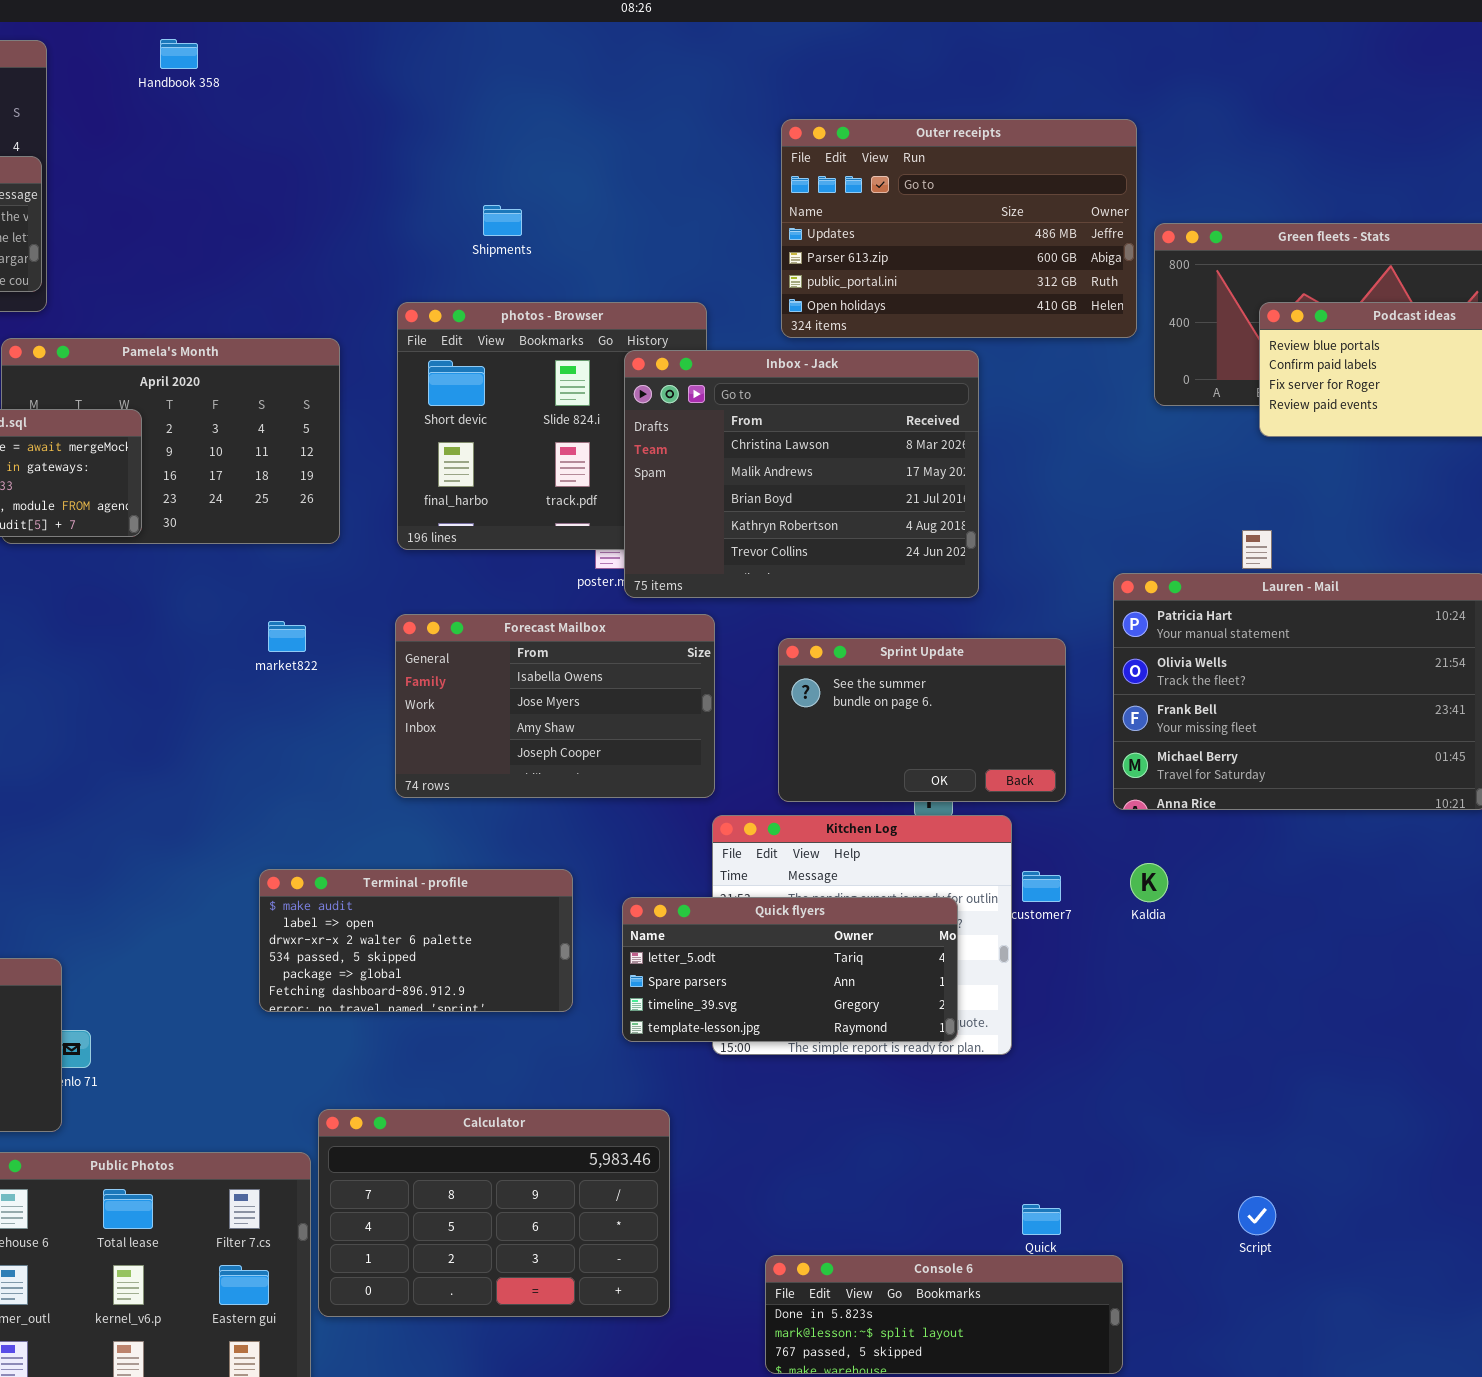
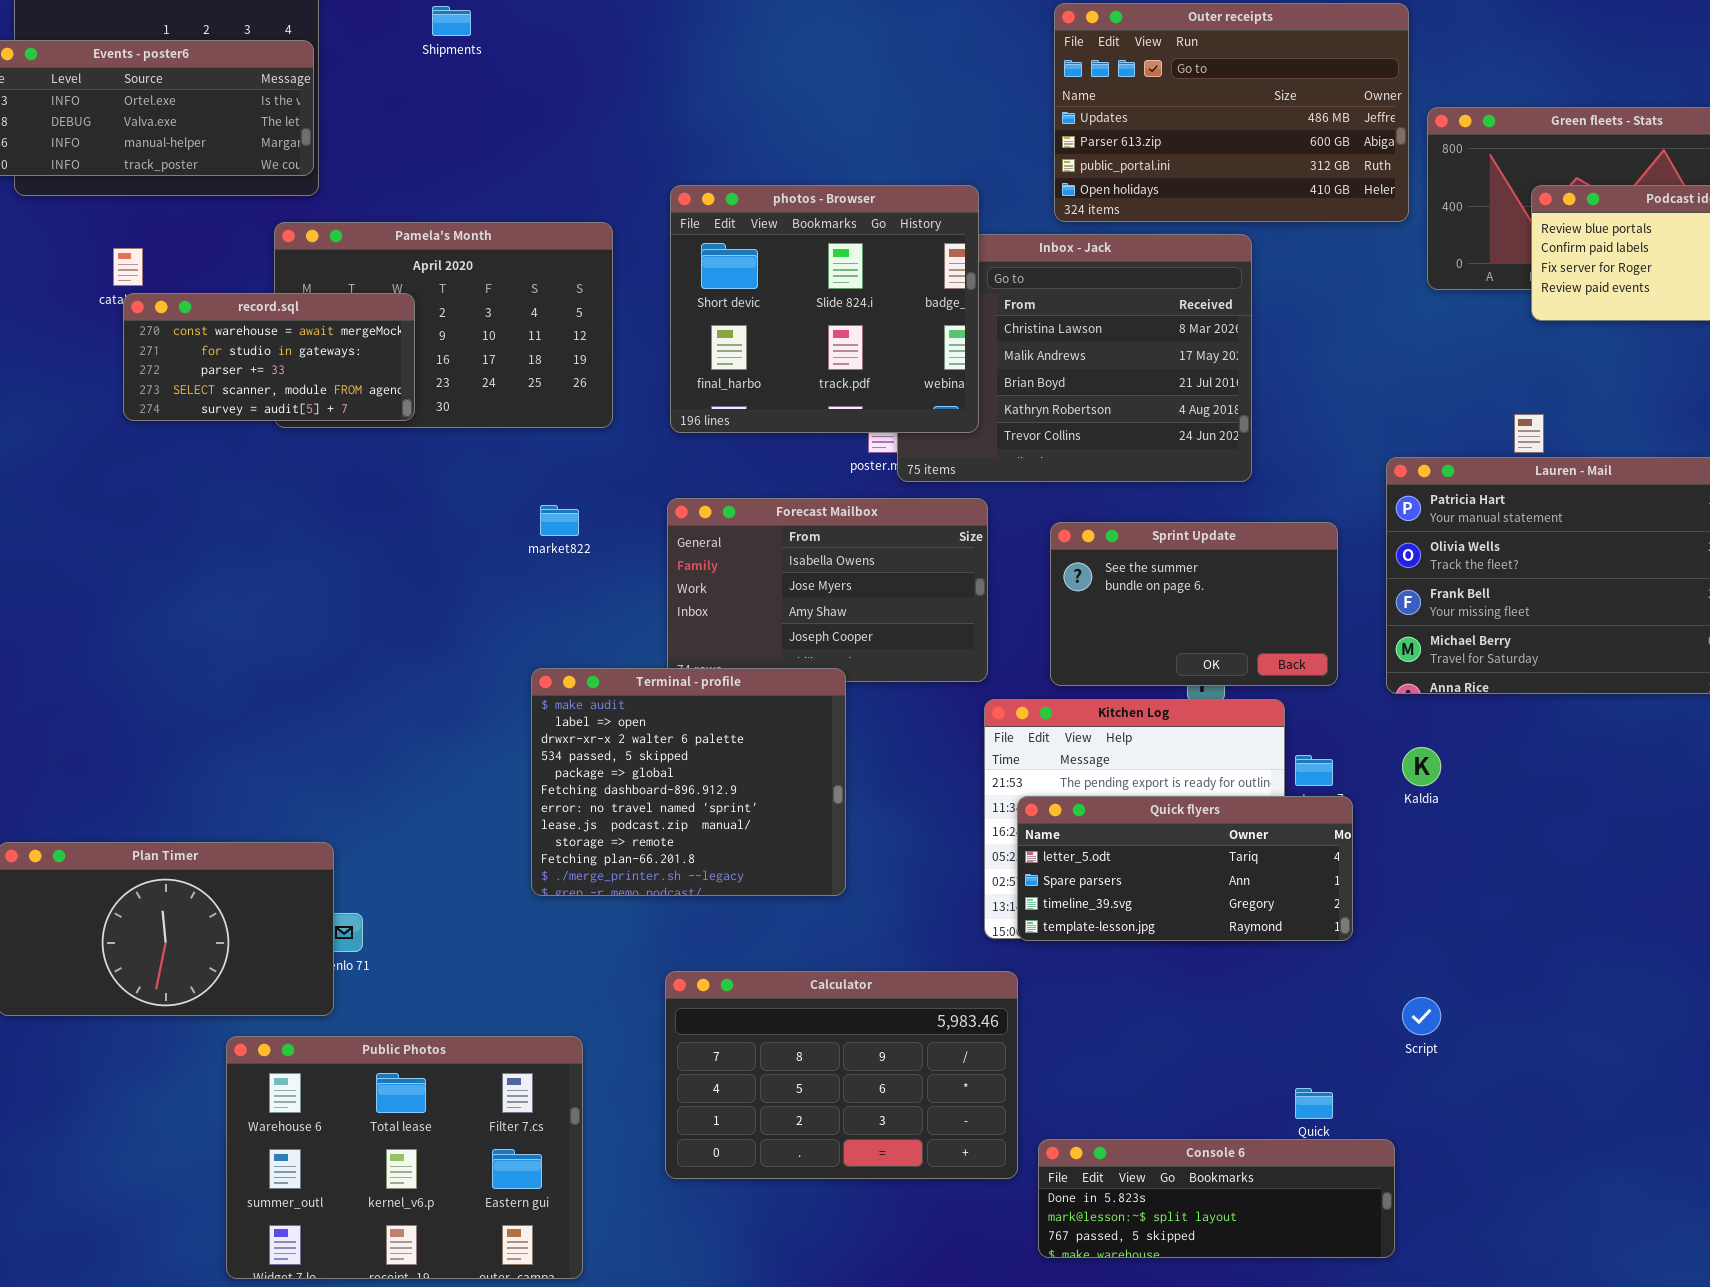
Shipments: [483,205,522,236] -> [432,6,471,36], moved
photos - Browser: [397,302,707,550] -> [670,185,979,433], raised
Terminal - profile: [259,869,573,1012] -> [531,668,846,896], resized
Quick flyers: [622,897,958,1042] -> [1017,796,1353,941], moved
Calculator: [318,1109,670,1317] -> [665,971,1018,1179], moved
Script: [1238,1196,1276,1235] -> [1402,997,1441,1035], moved

